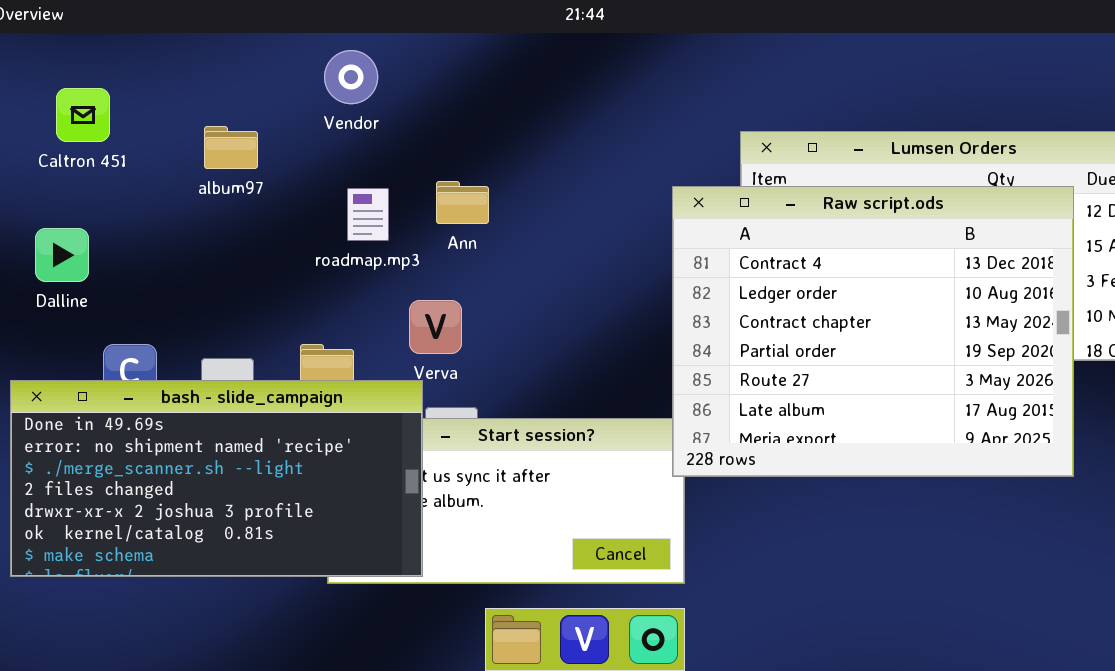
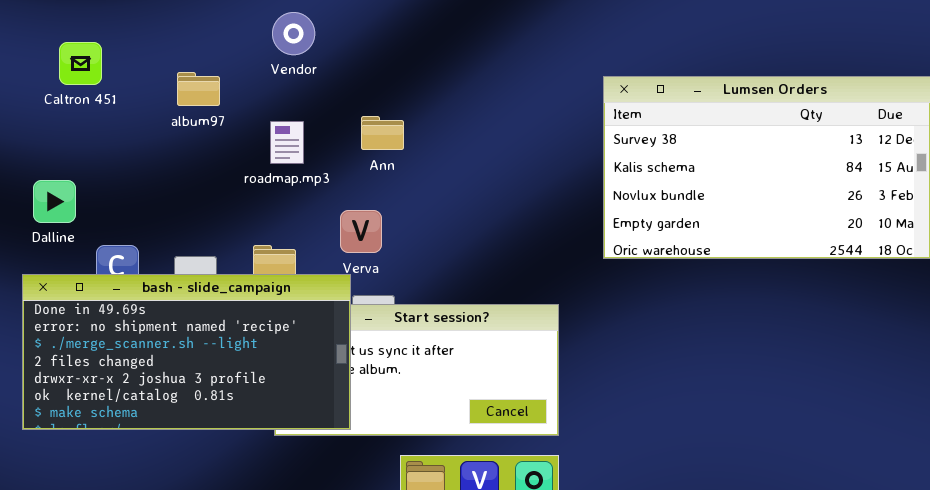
Raw script.ods: [672,186,1074,477] -> none, closed
roadmap.mp3: [347,188,389,241] -> [270,121,304,164], moved
Dalline: [35,228,89,282] -> [33,180,76,223], moved

